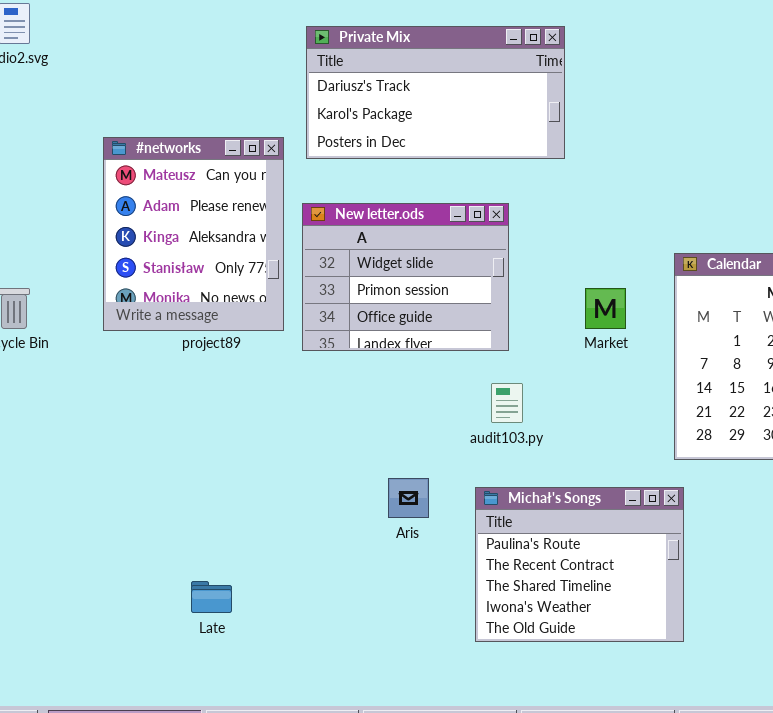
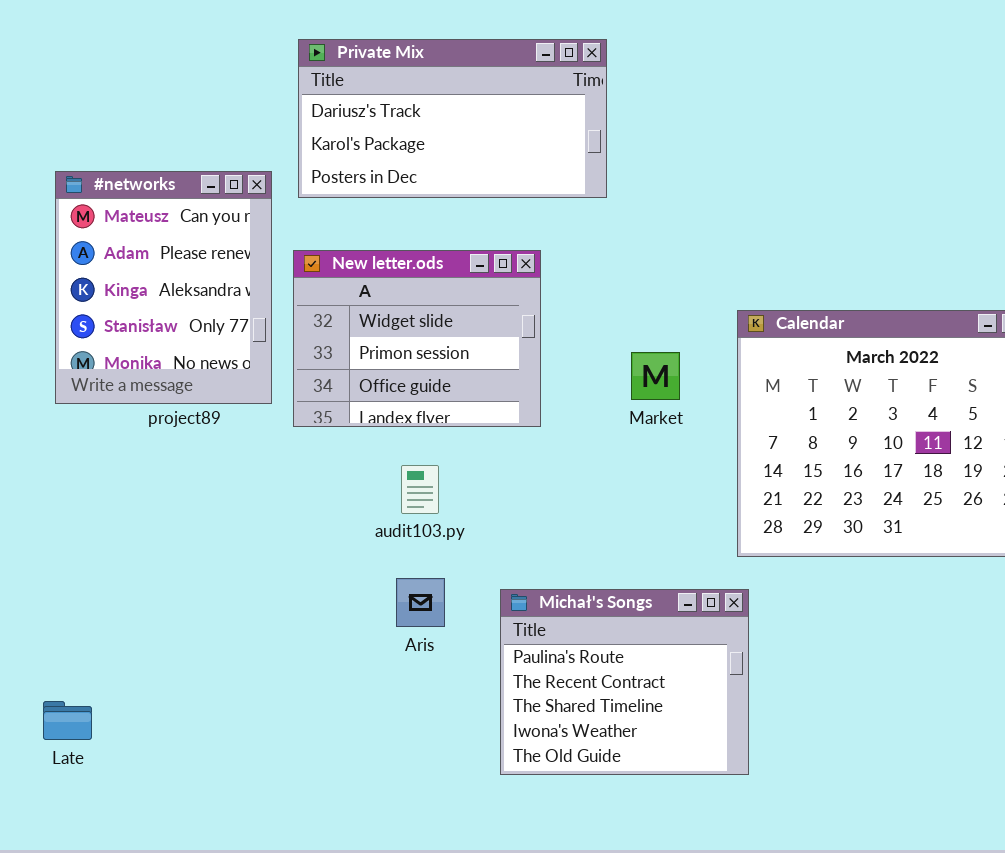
audit103.py: [491,383,523,423] -> [401,465,439,514], moved
Late: [191,581,232,613] -> [43,701,92,740], moved

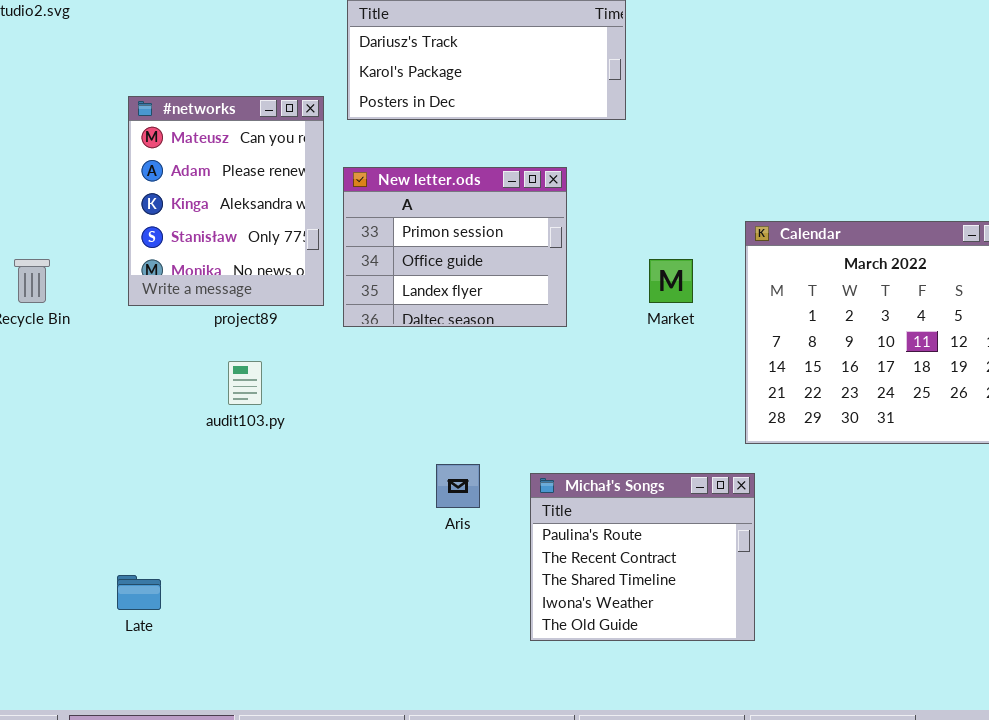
New letter.ods: [293,250,541,427] -> [343,167,567,327], scrolled down 1 row
audit103.py: [401,465,439,514] -> [228,361,262,405], moved

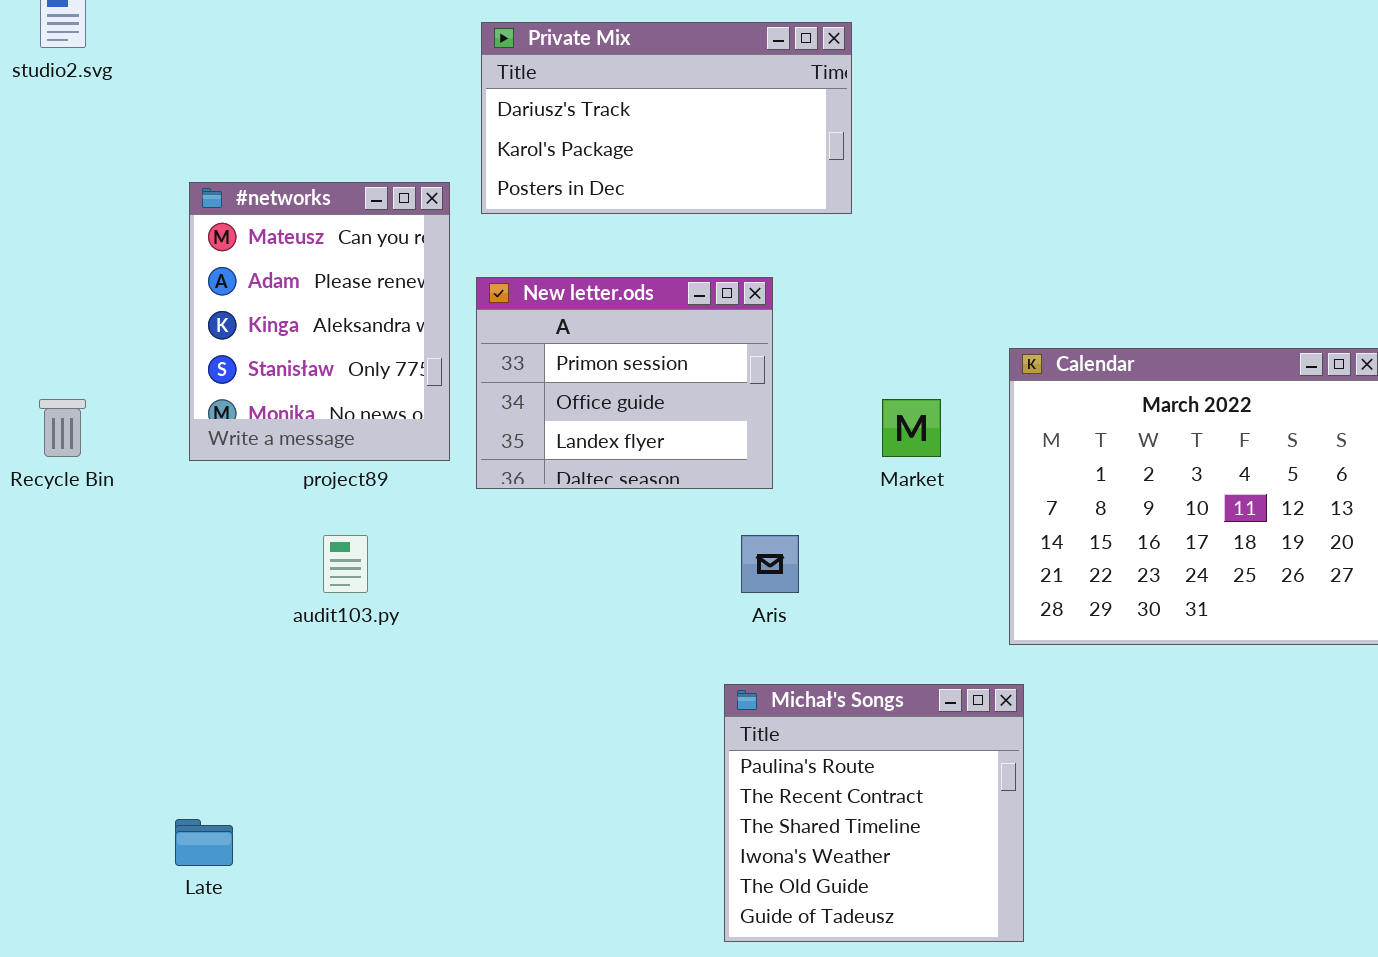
Aris: [436,464,480,508] -> [741,535,799,593], moved
Michał's Songs: [530,473,755,641] -> [724,684,1024,942], resized

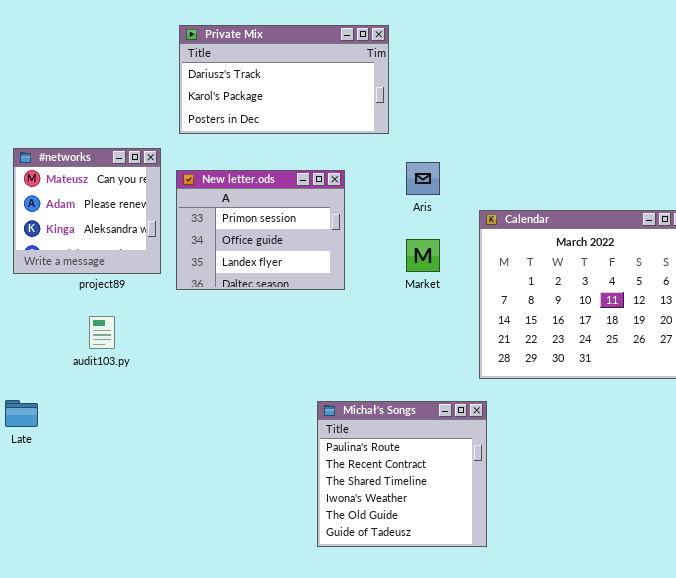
#networks: [189,182,450,461] -> [13,148,161,274], resized
Aris: [741,535,799,593] -> [406,162,440,195], moved
Late: [175,819,233,866] -> [5,400,38,427], moved

